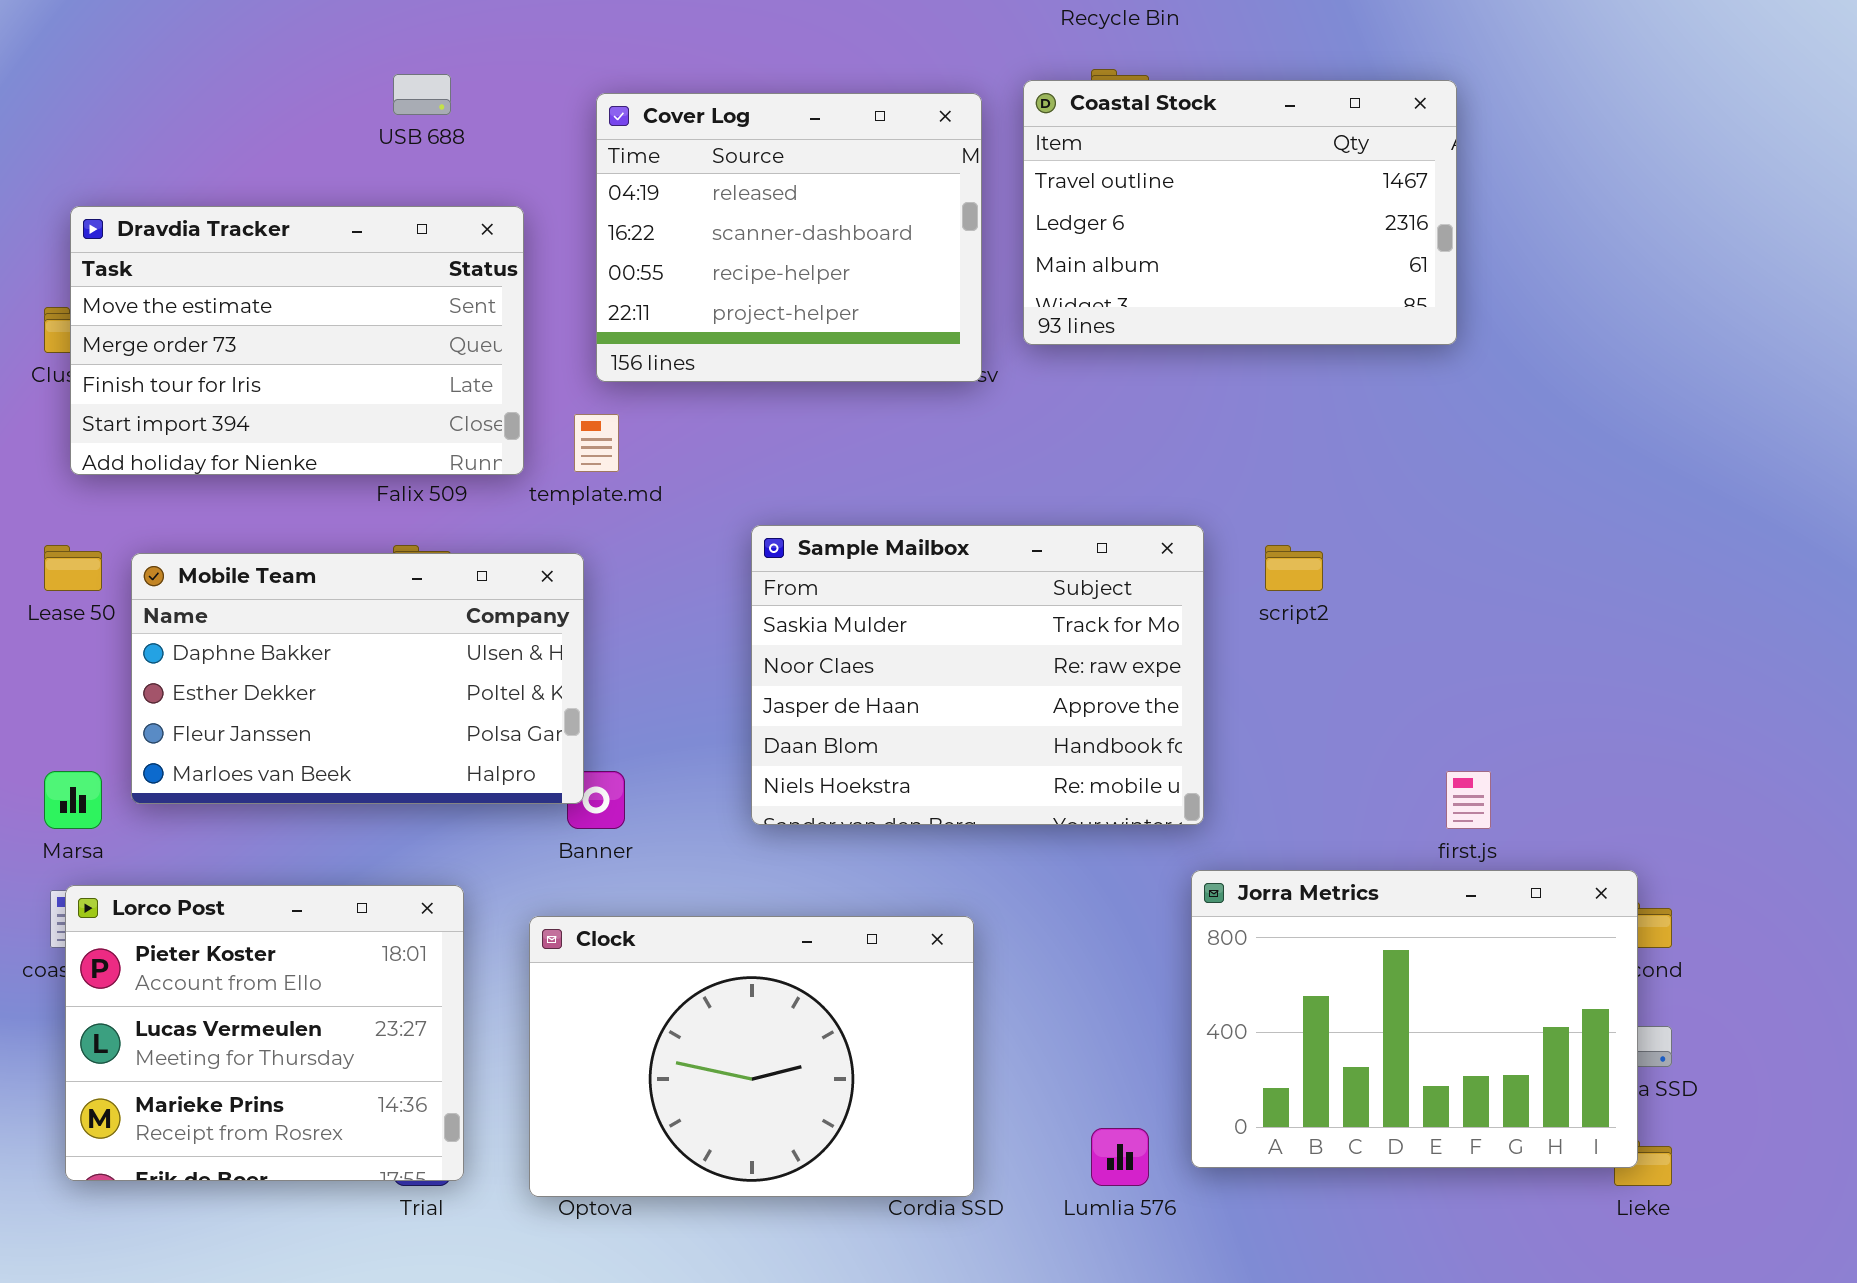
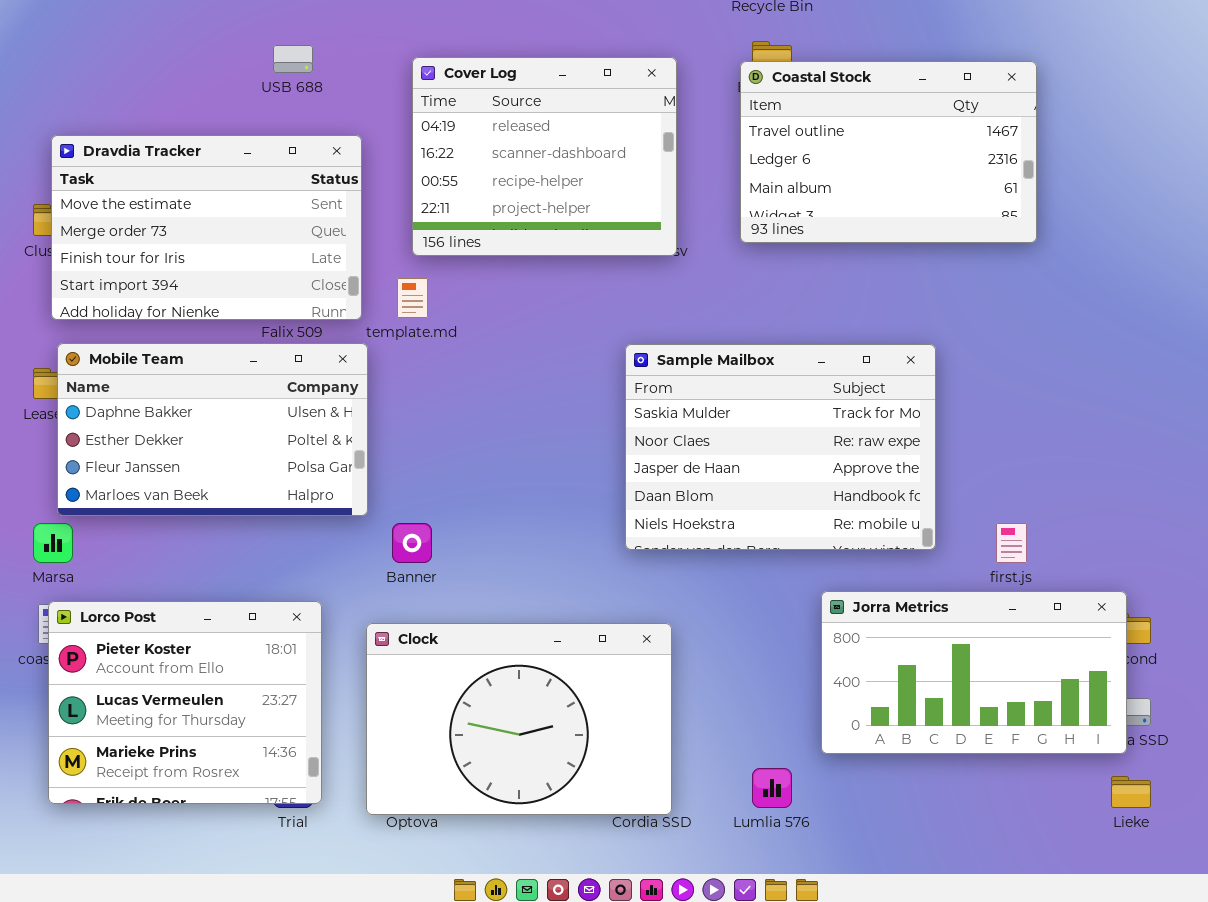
Coastal Stock: [1023,80,1457,345] -> [740,61,1037,243], moved
Sample Mailbox: [751,525,1204,825] -> [625,344,936,550], moved
Mobile Team: [131,553,584,804] -> [57,343,368,516], moved
Jorra Metrics: [1191,870,1638,1168] -> [821,591,1127,754], resized

